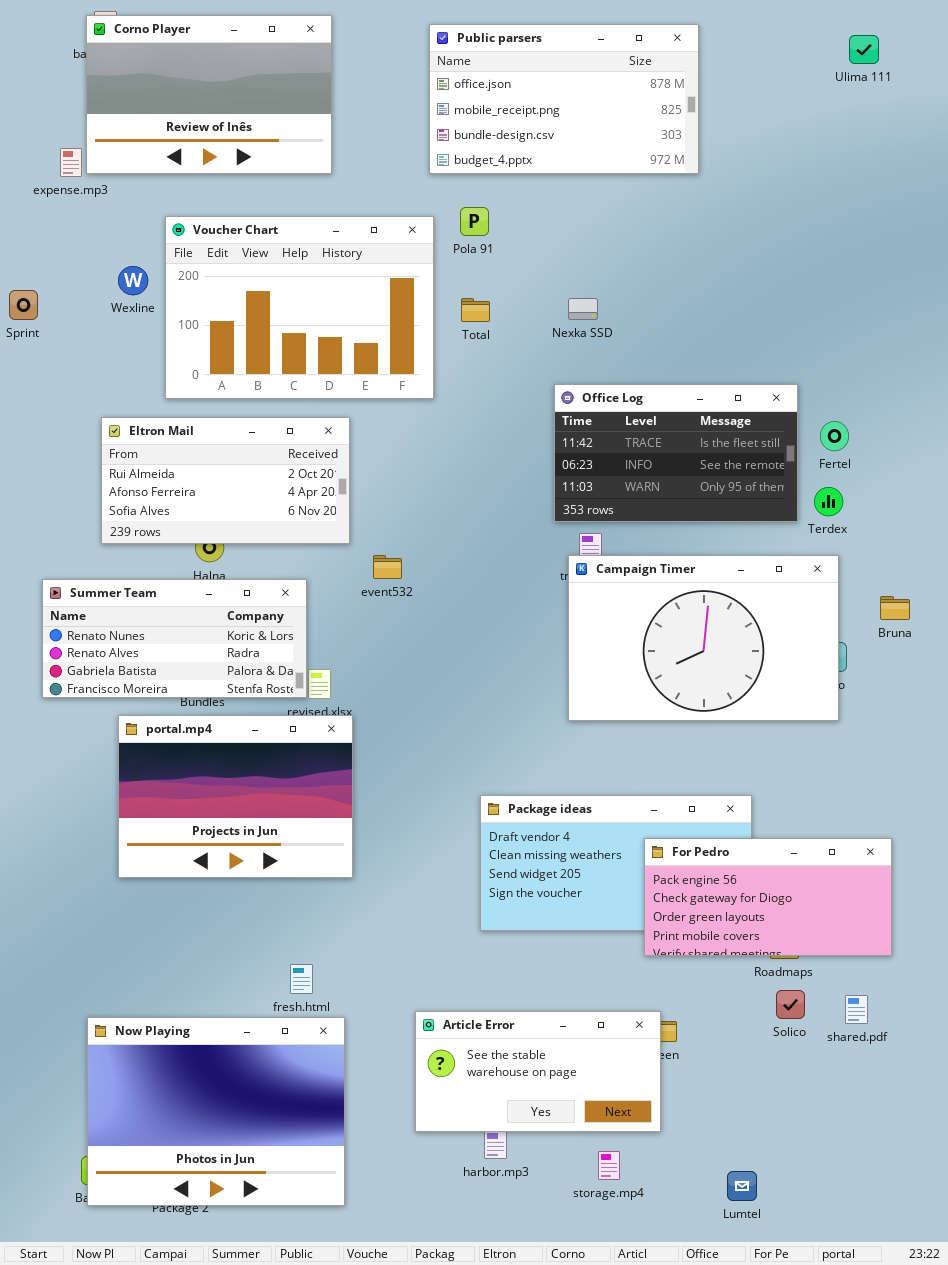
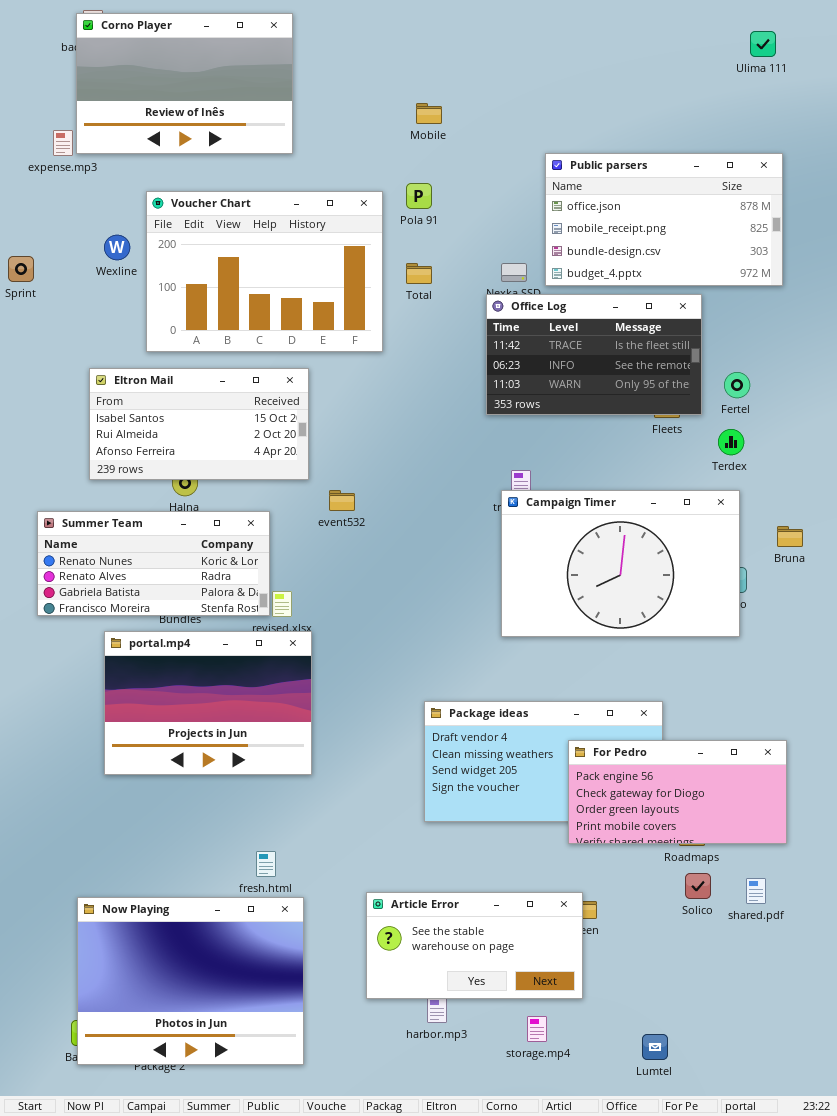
Public parsers: [429,24,699,174] -> [545,153,783,286], moved
Office Log: [554,384,798,522] -> [486,294,702,415], moved
Eltron Mail: [101,417,350,544] -> [89,368,309,480], scrolled up 1 row

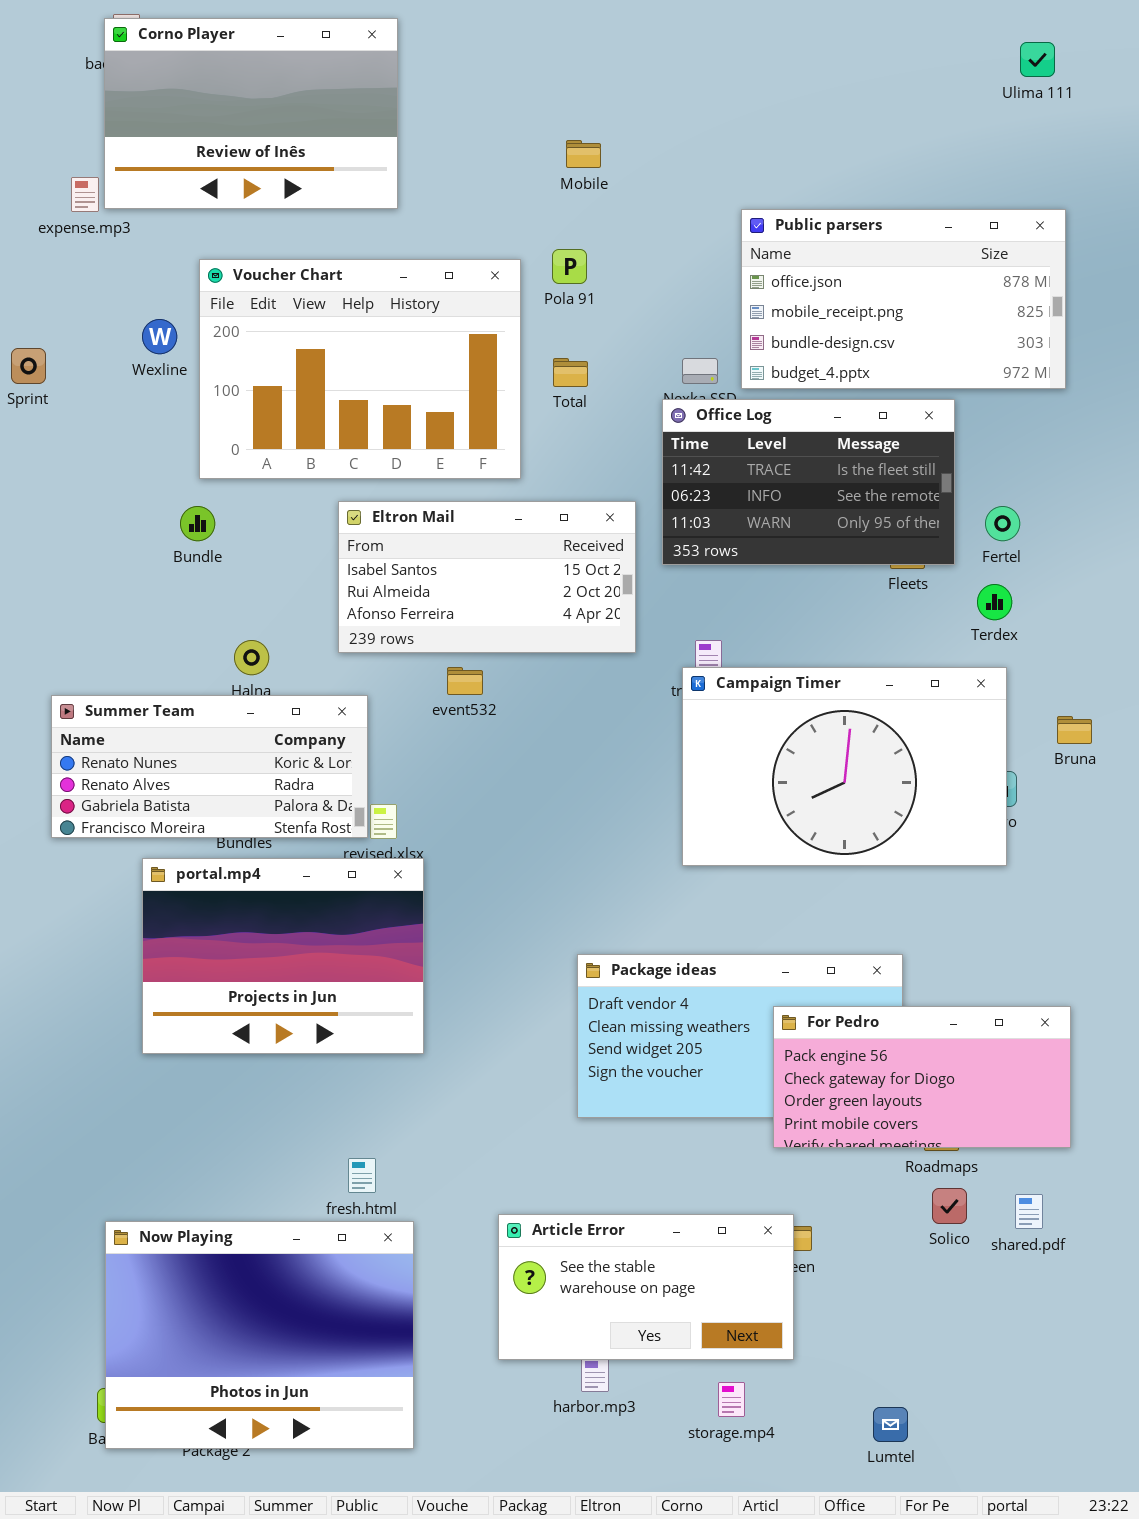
Eltron Mail: [89,368,309,480] -> [338,501,636,653], moved

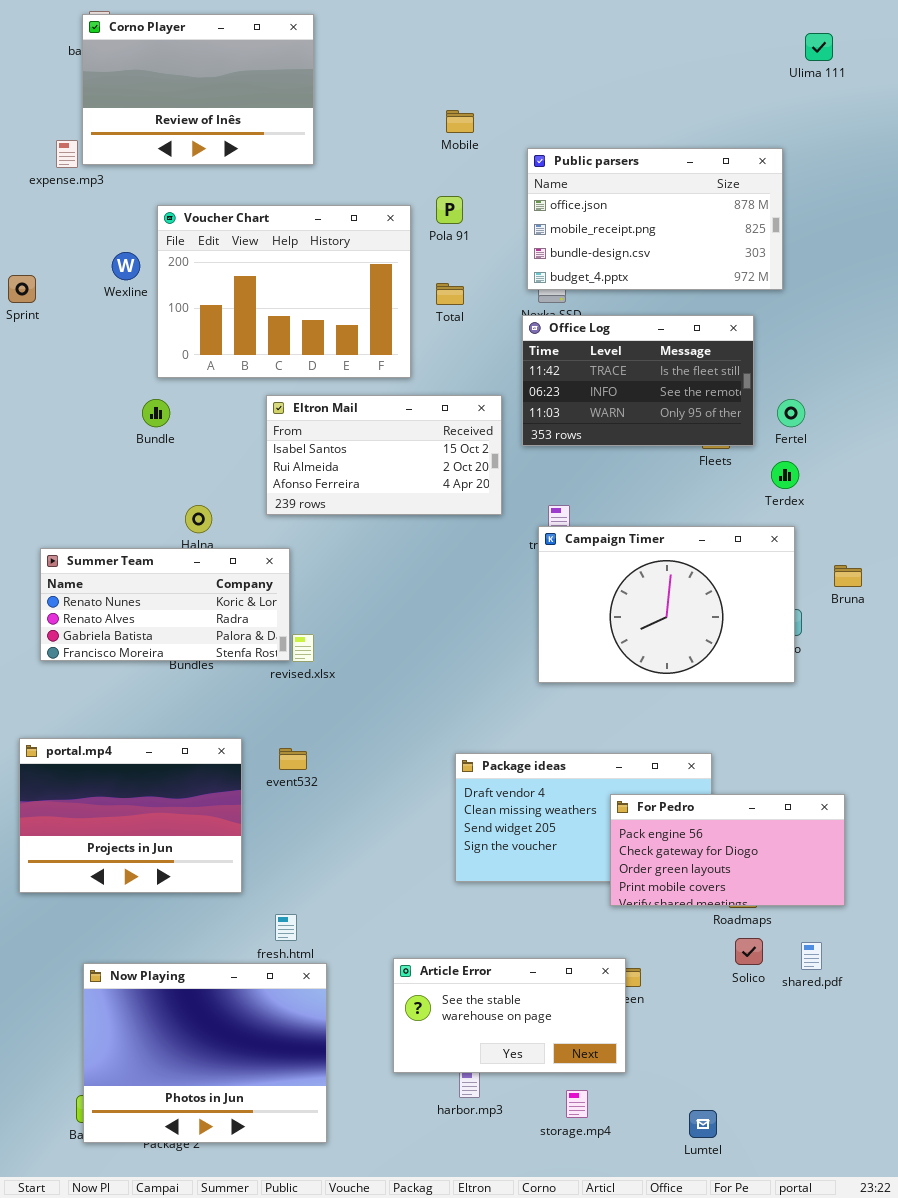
Public parsers: [741,209,1066,389] -> [527,148,783,290], moved
event532: [447,667,483,695] -> [279,748,307,770], moved
portal.mp4: [142,858,424,1054] -> [19,738,242,893], moved

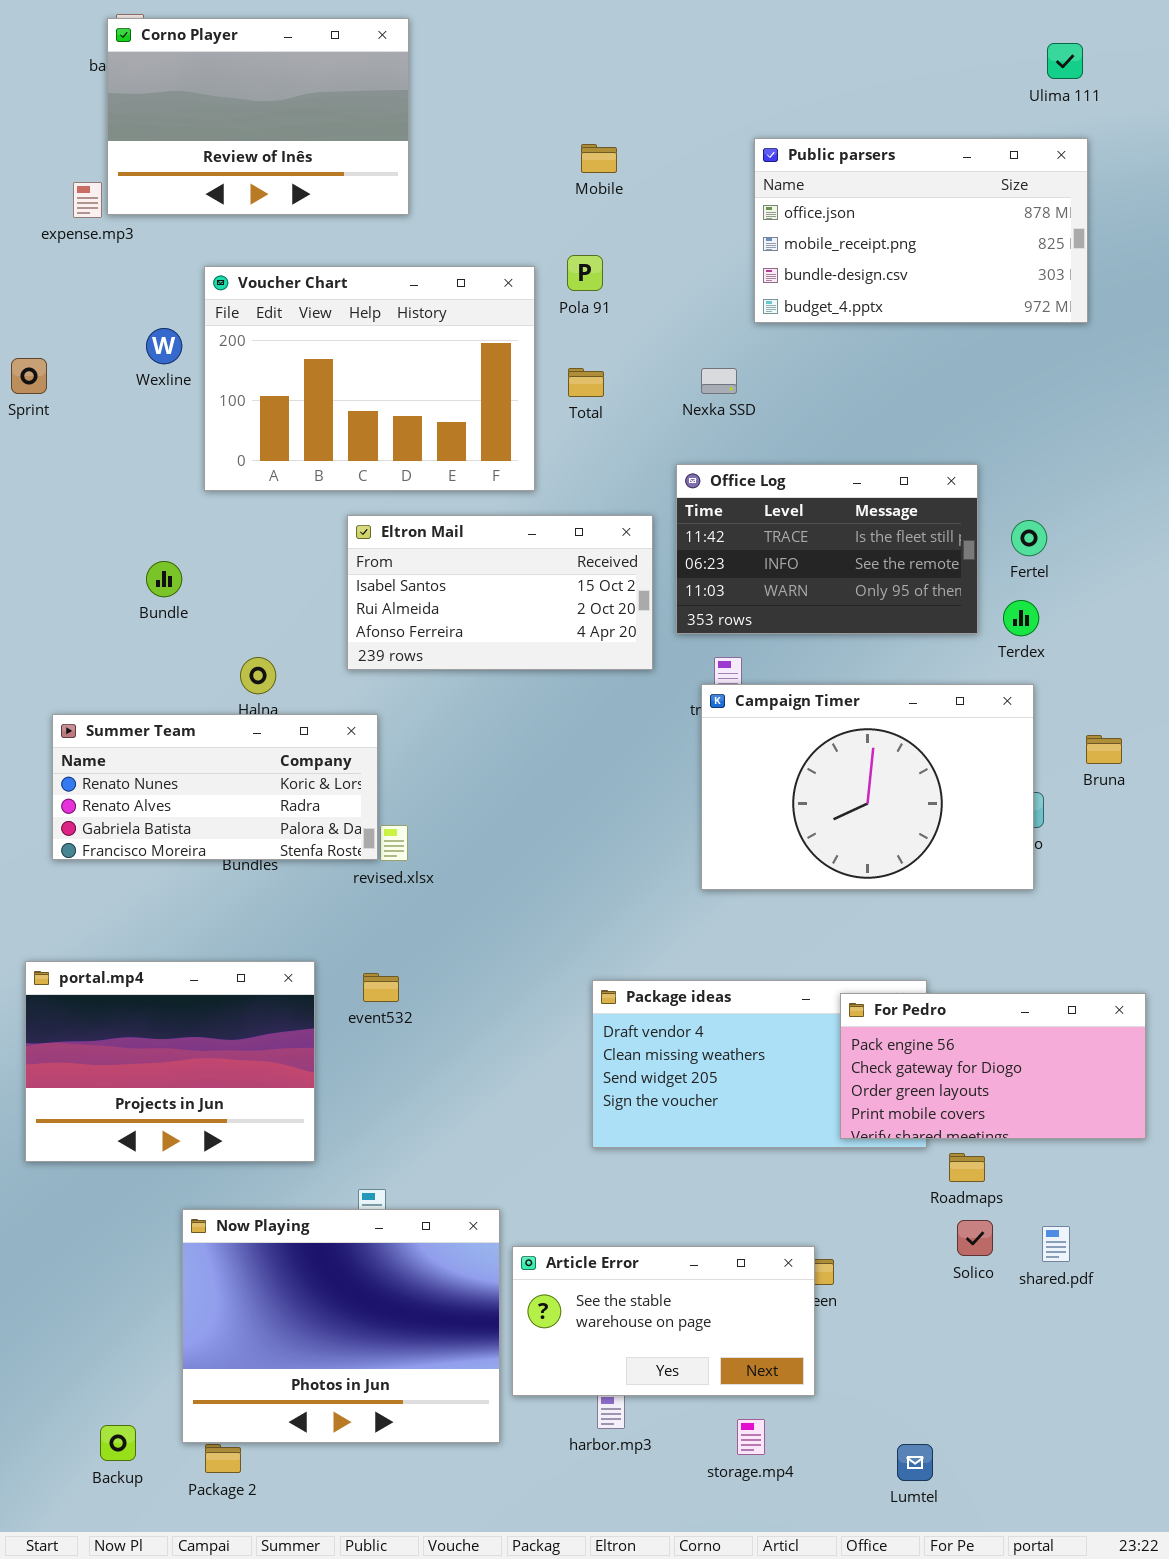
Public parsers: [527,148,783,290] -> [754,138,1088,323], moved
Office Log: [522,315,754,446] -> [676,464,978,634], moved
Bundle: [142,399,170,427] -> [146,561,182,597], moved
For Pedro: [610,794,845,906] -> [840,993,1146,1139], moved
Now Playing: [83,963,327,1143] -> [182,1209,500,1443], moved

